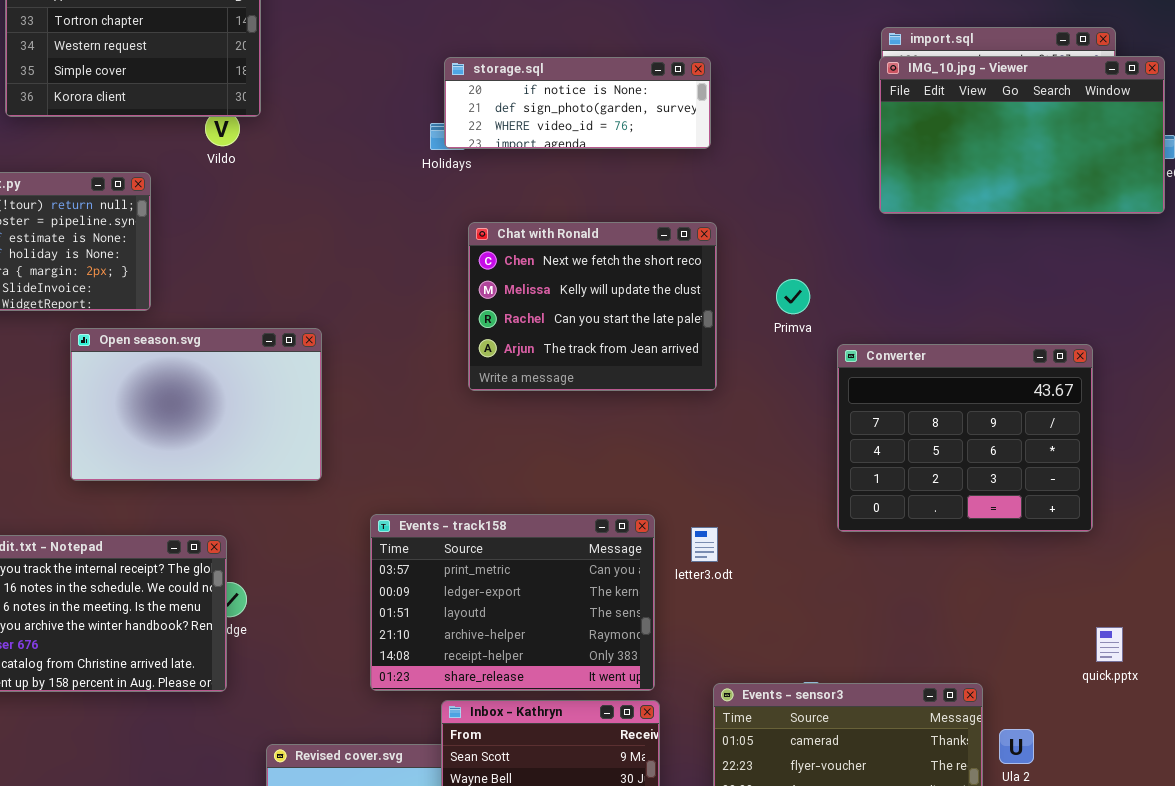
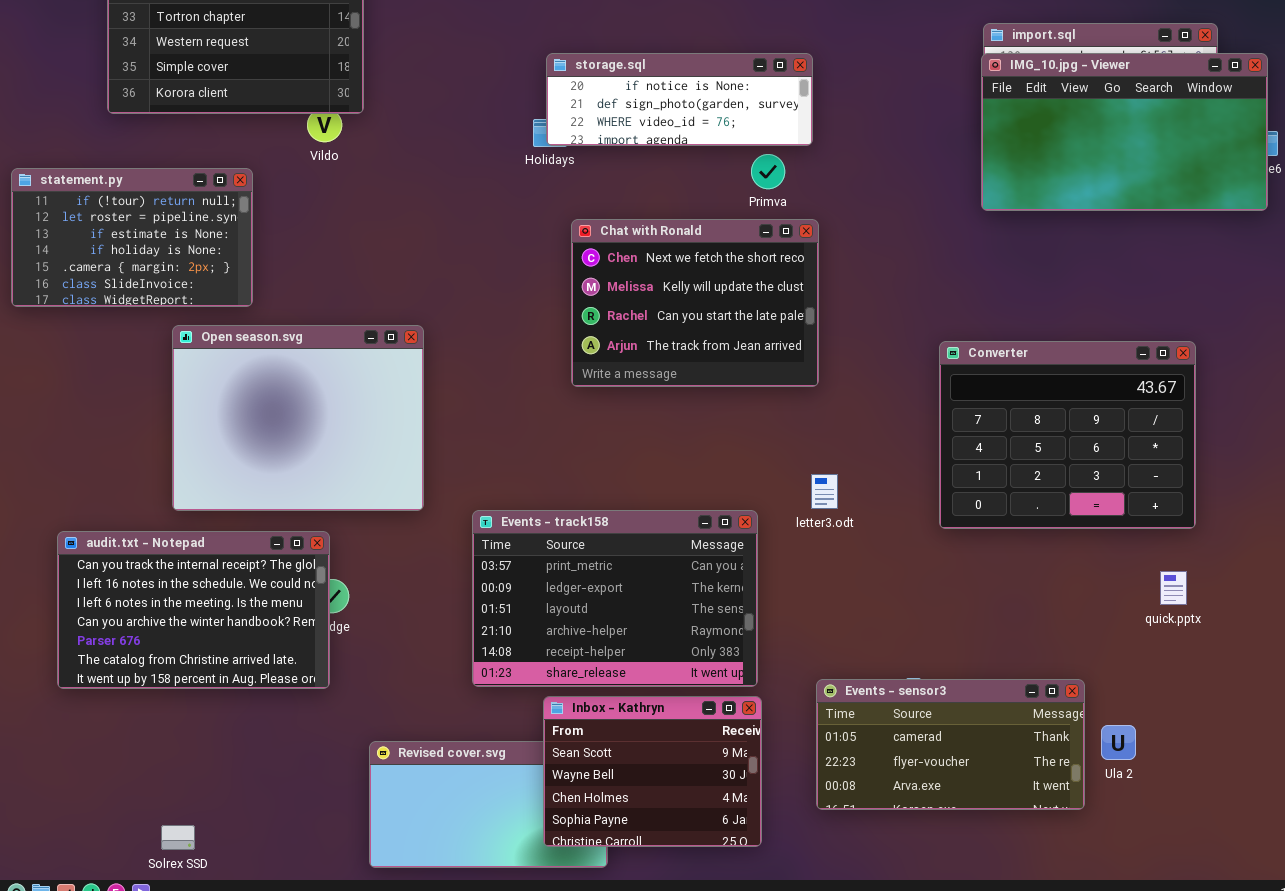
Primva: [776,279,810,314] -> [751,154,785,189], moved
Open season.svg: [70,328,322,481] -> [172,325,424,511], resized
letter3.odt: [691,527,718,562] -> [811,474,838,509], moved
quick.pptx: [1096,627,1123,662] -> [1160,571,1187,605], moved

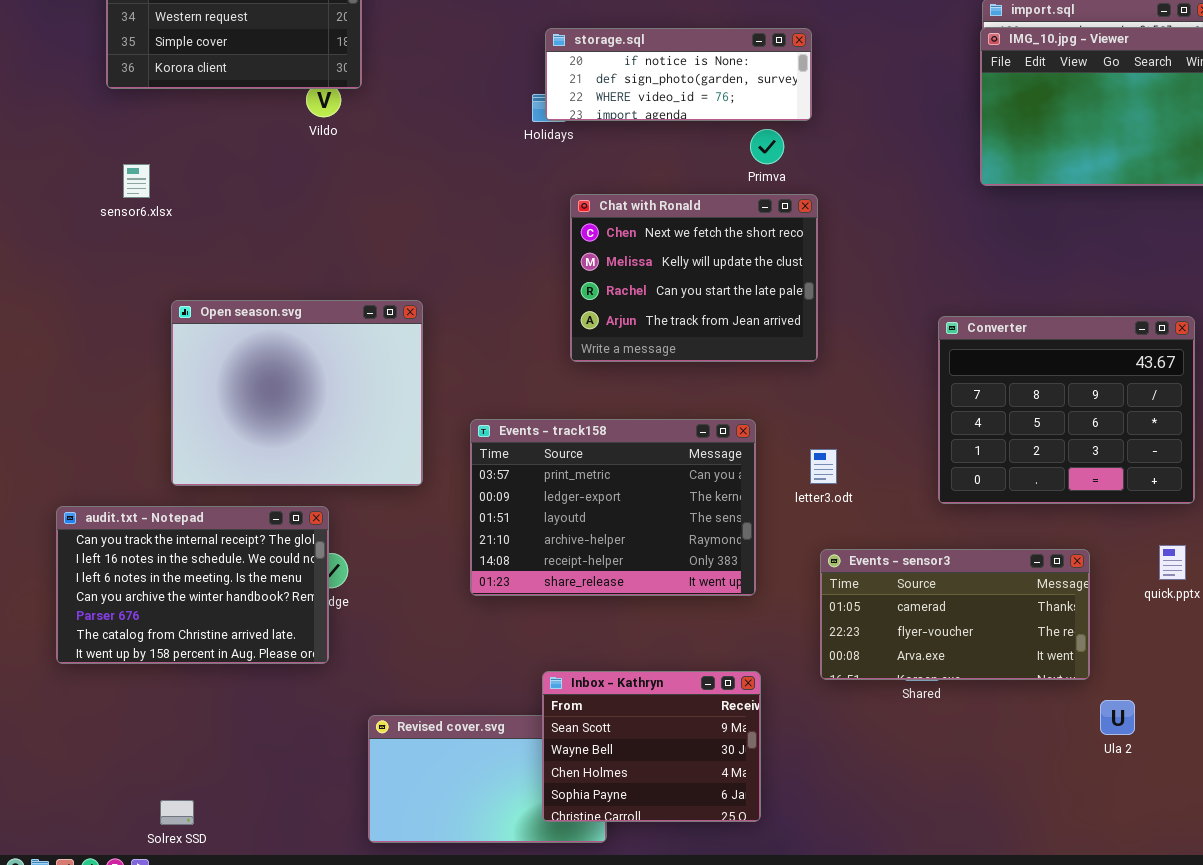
statement.py: [11,168,253,307] -> none, closed
Events - track158: [472,510,758,687] -> [470,419,756,596], moved
Events - sensor3: [816,679,1085,810] -> [820,549,1090,680], moved

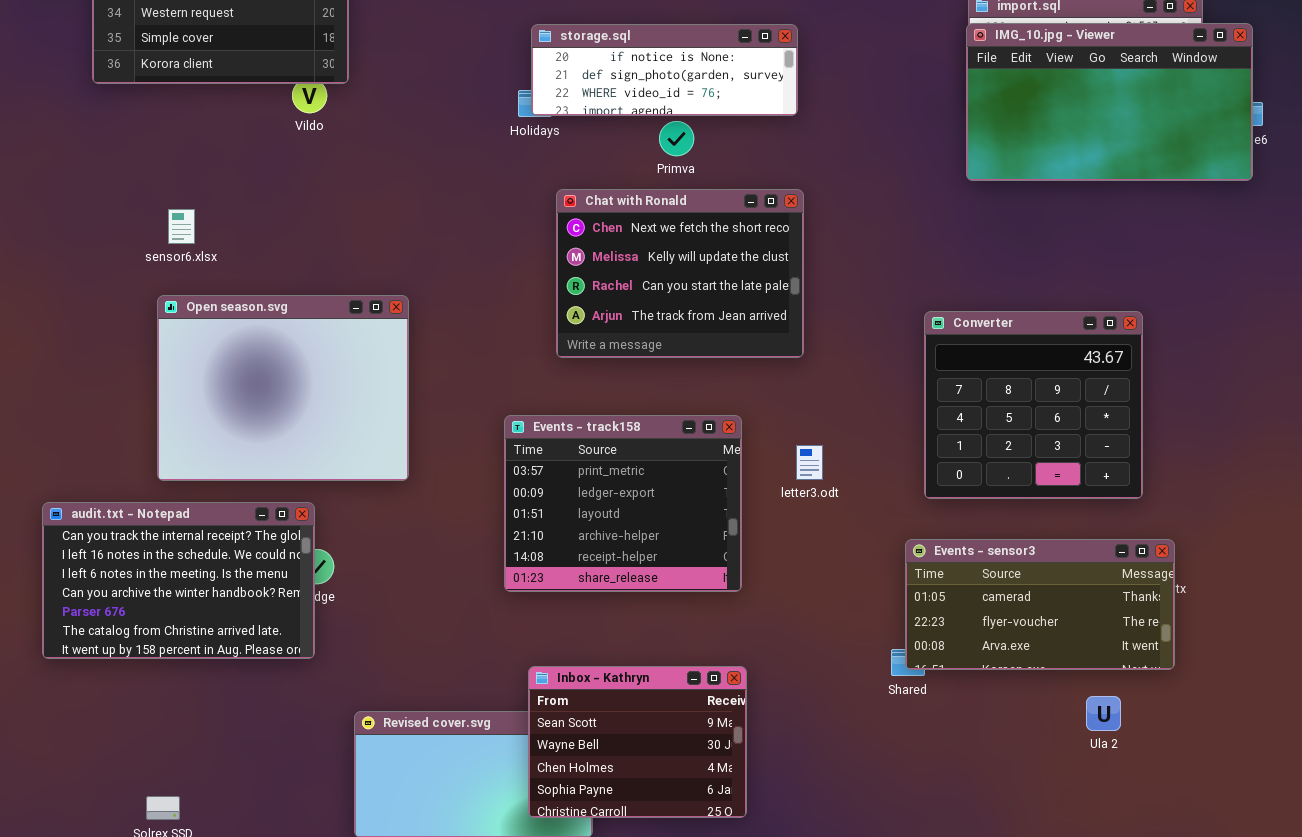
Primva: [750,129,784,164] -> [659,121,694,156], moved
sensor6.xlsx: [123,164,150,198] -> [168,209,195,244], moved
Converter: [938,316,1195,504] -> [924,311,1143,499], resized
Events - track158: [470,419,756,596] -> [504,415,742,592], resized
Events - sensor3: [820,549,1090,680] -> [905,539,1175,670], moved

